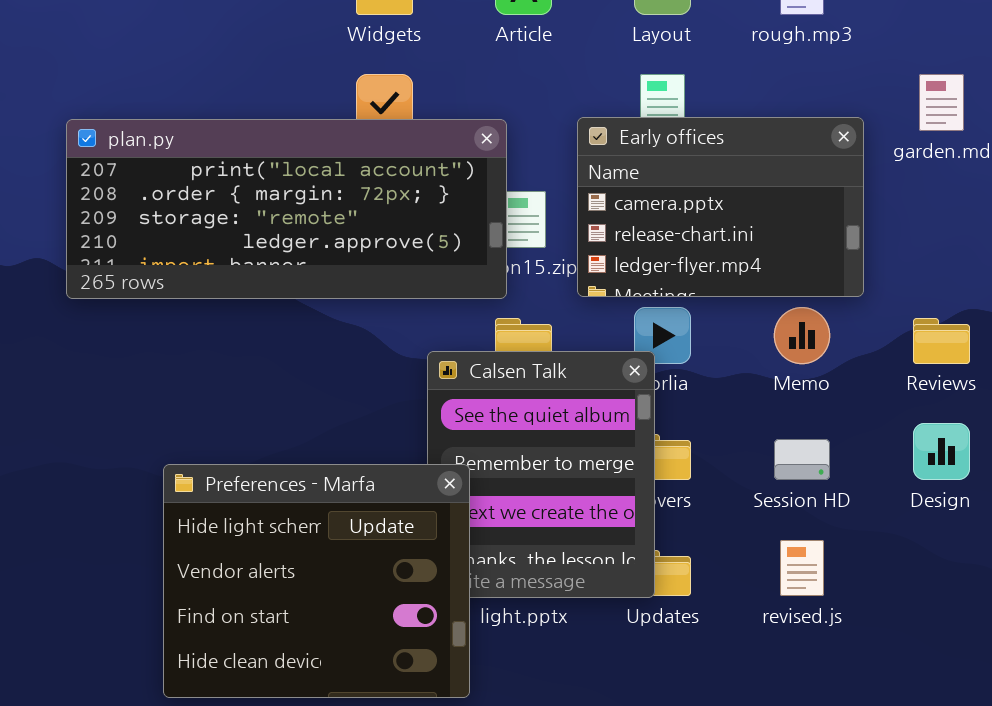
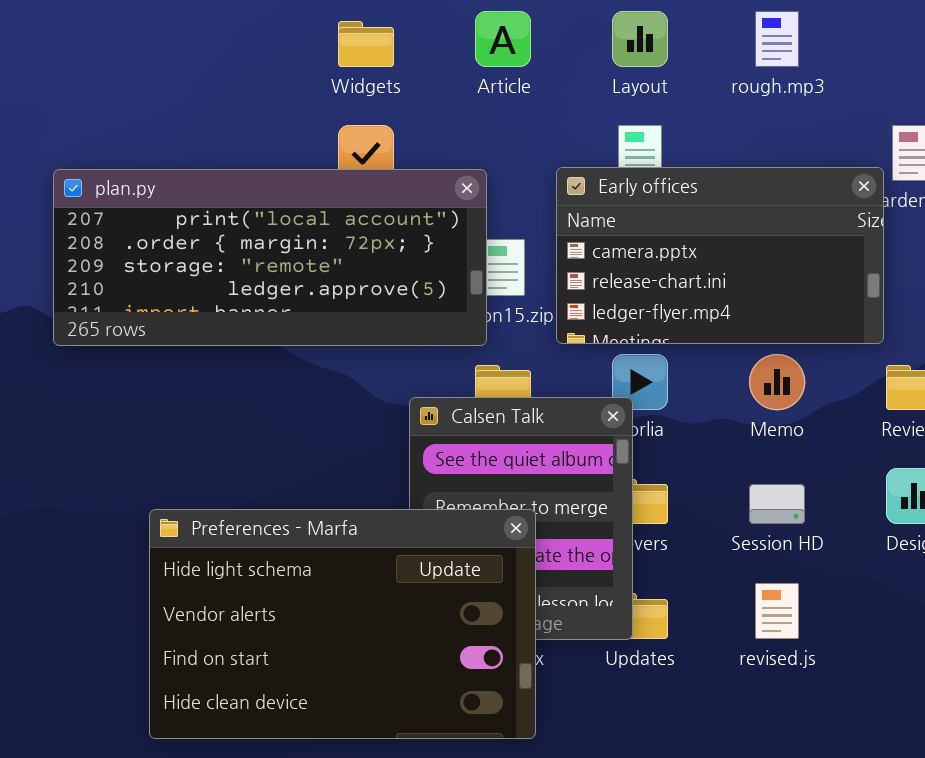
Early offices: [577,117,864,297] -> [556,167,884,344], resized
Preferences - Marfa: [163,464,470,698] -> [149,509,536,739], resized

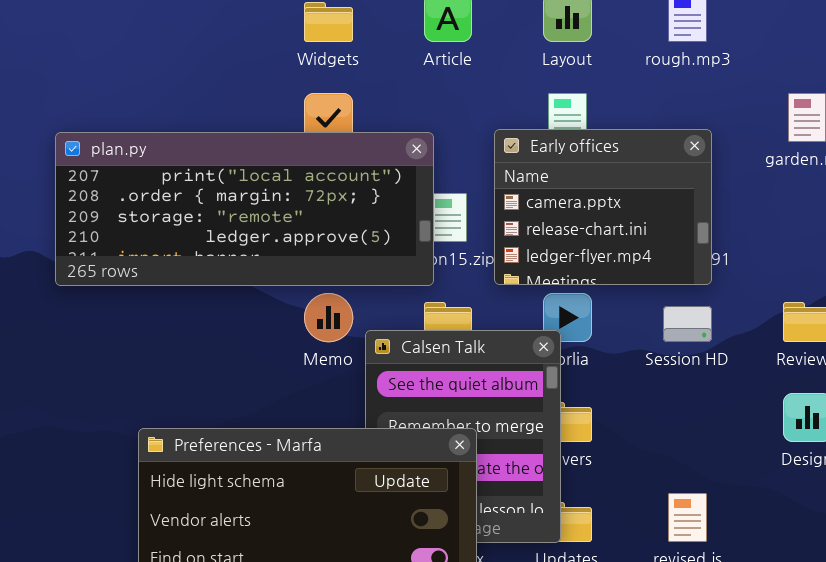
Early offices: [556,167,884,344] -> [494,129,712,285], resized
Memo: [749,354,805,410] -> [304,293,353,342], moved
Session HD: [749,484,805,524] -> [663,306,712,342], moved

